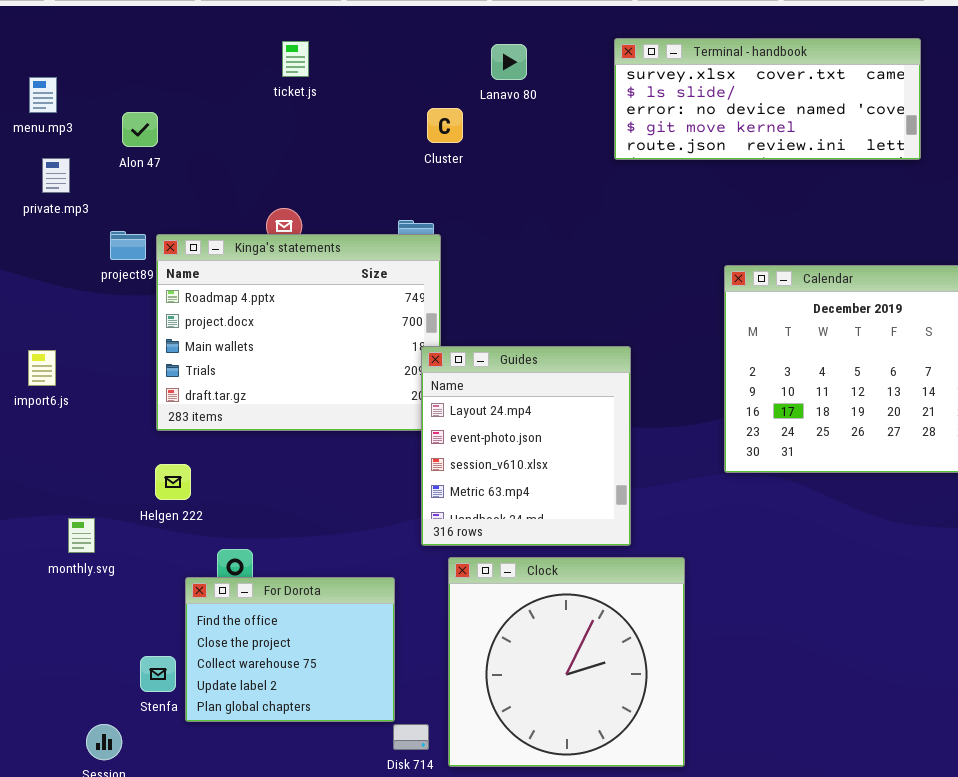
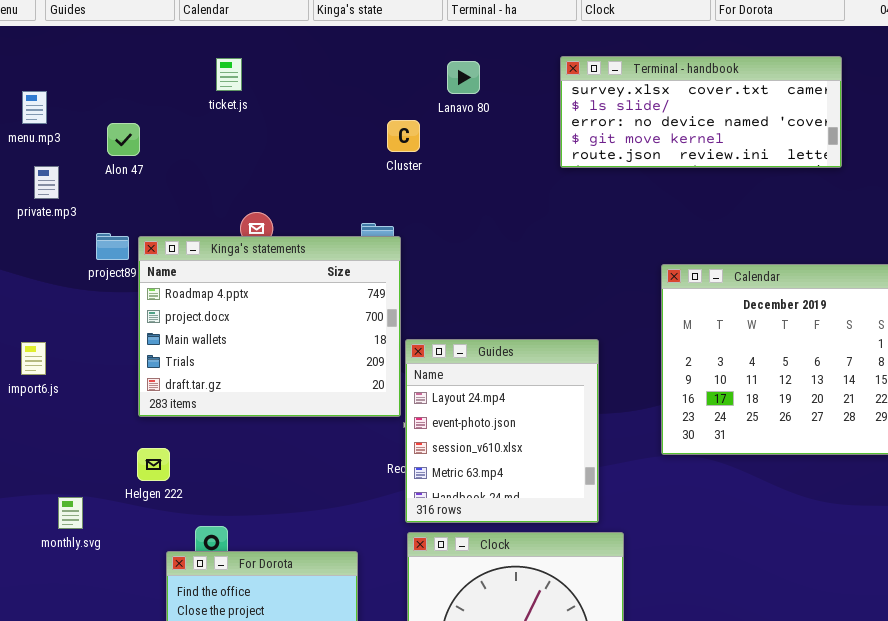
ticket.js: [282,41,309,77] -> [216,58,242,91], moved
Guides: [421,346,631,546] -> [405,339,599,523], moved

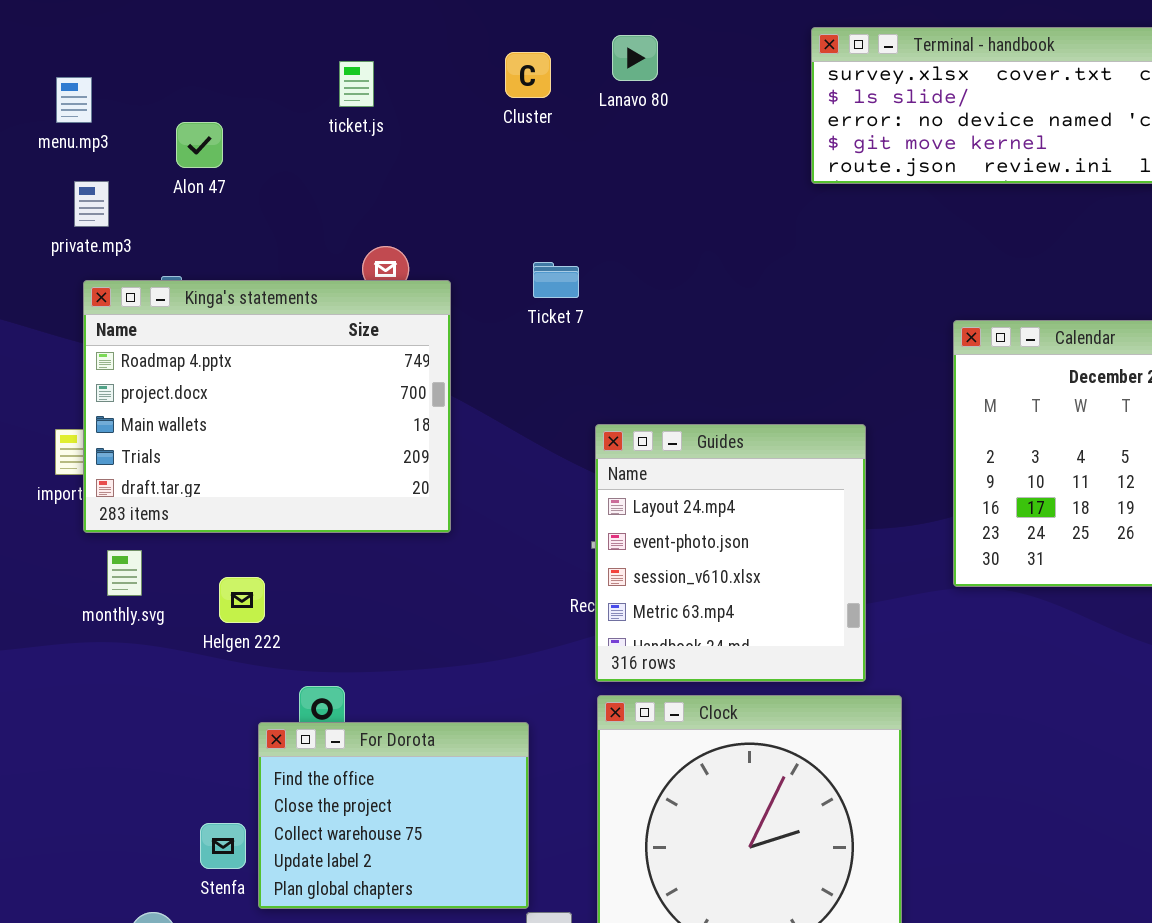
ticket.js: [216,58,242,91] -> [339,61,374,107], moved
Lanavo 80: [447,61,480,94] -> [612,35,658,81], moved
Cluster: [387,120,420,152] -> [505,52,551,98], moved
Kinga's statements: [138,236,401,417] -> [83,280,451,533], moved
monthly.svg: [58,497,83,529] -> [107,550,142,596], moved

